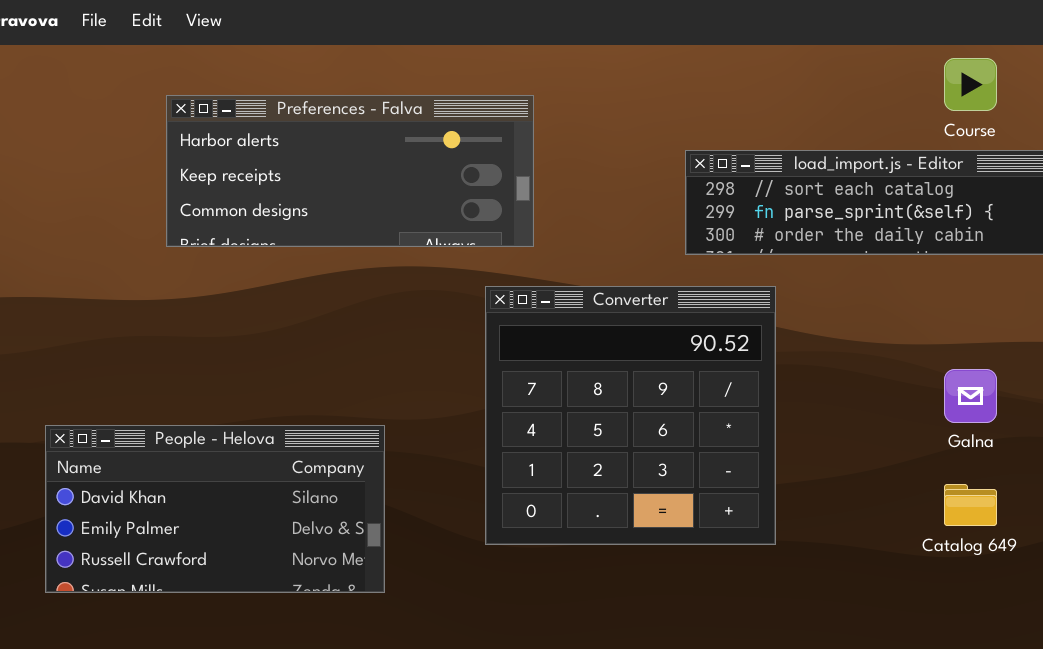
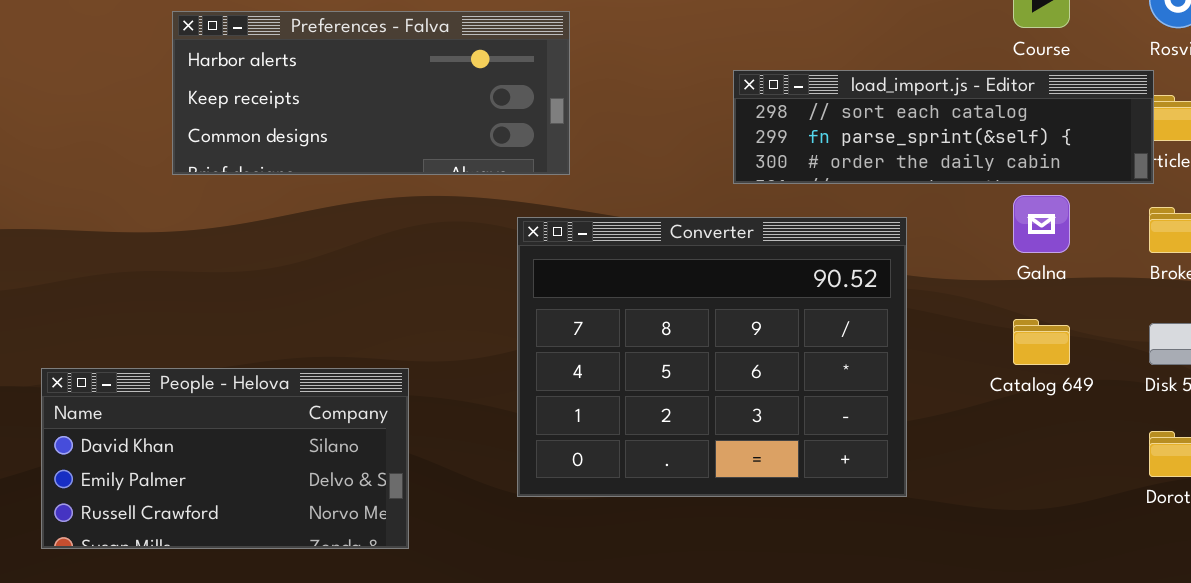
Converter: [485,286,776,545] -> [517,217,907,497], resized
Galna: [944,369,997,423] -> [1013,195,1070,253], moved
Catalog 649: [944,484,997,526] -> [1013,319,1070,365], moved

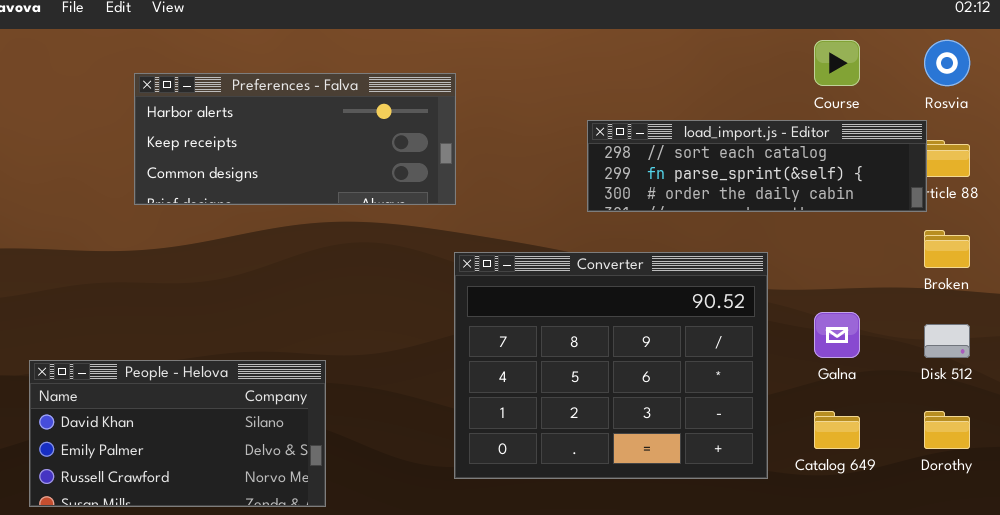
Galna: [1013,195,1070,253] -> [814,312,860,358], moved
Converter: [517,217,907,497] -> [454,252,768,479], moved
Catalog 649: [1013,319,1070,365] -> [814,411,860,449], moved

